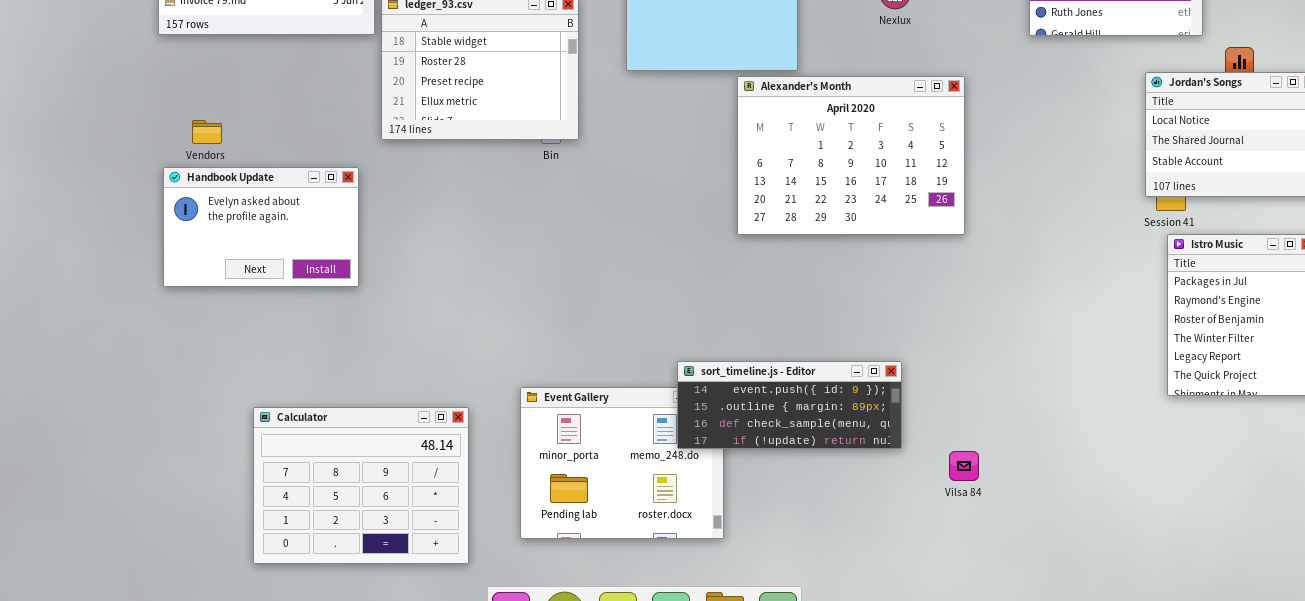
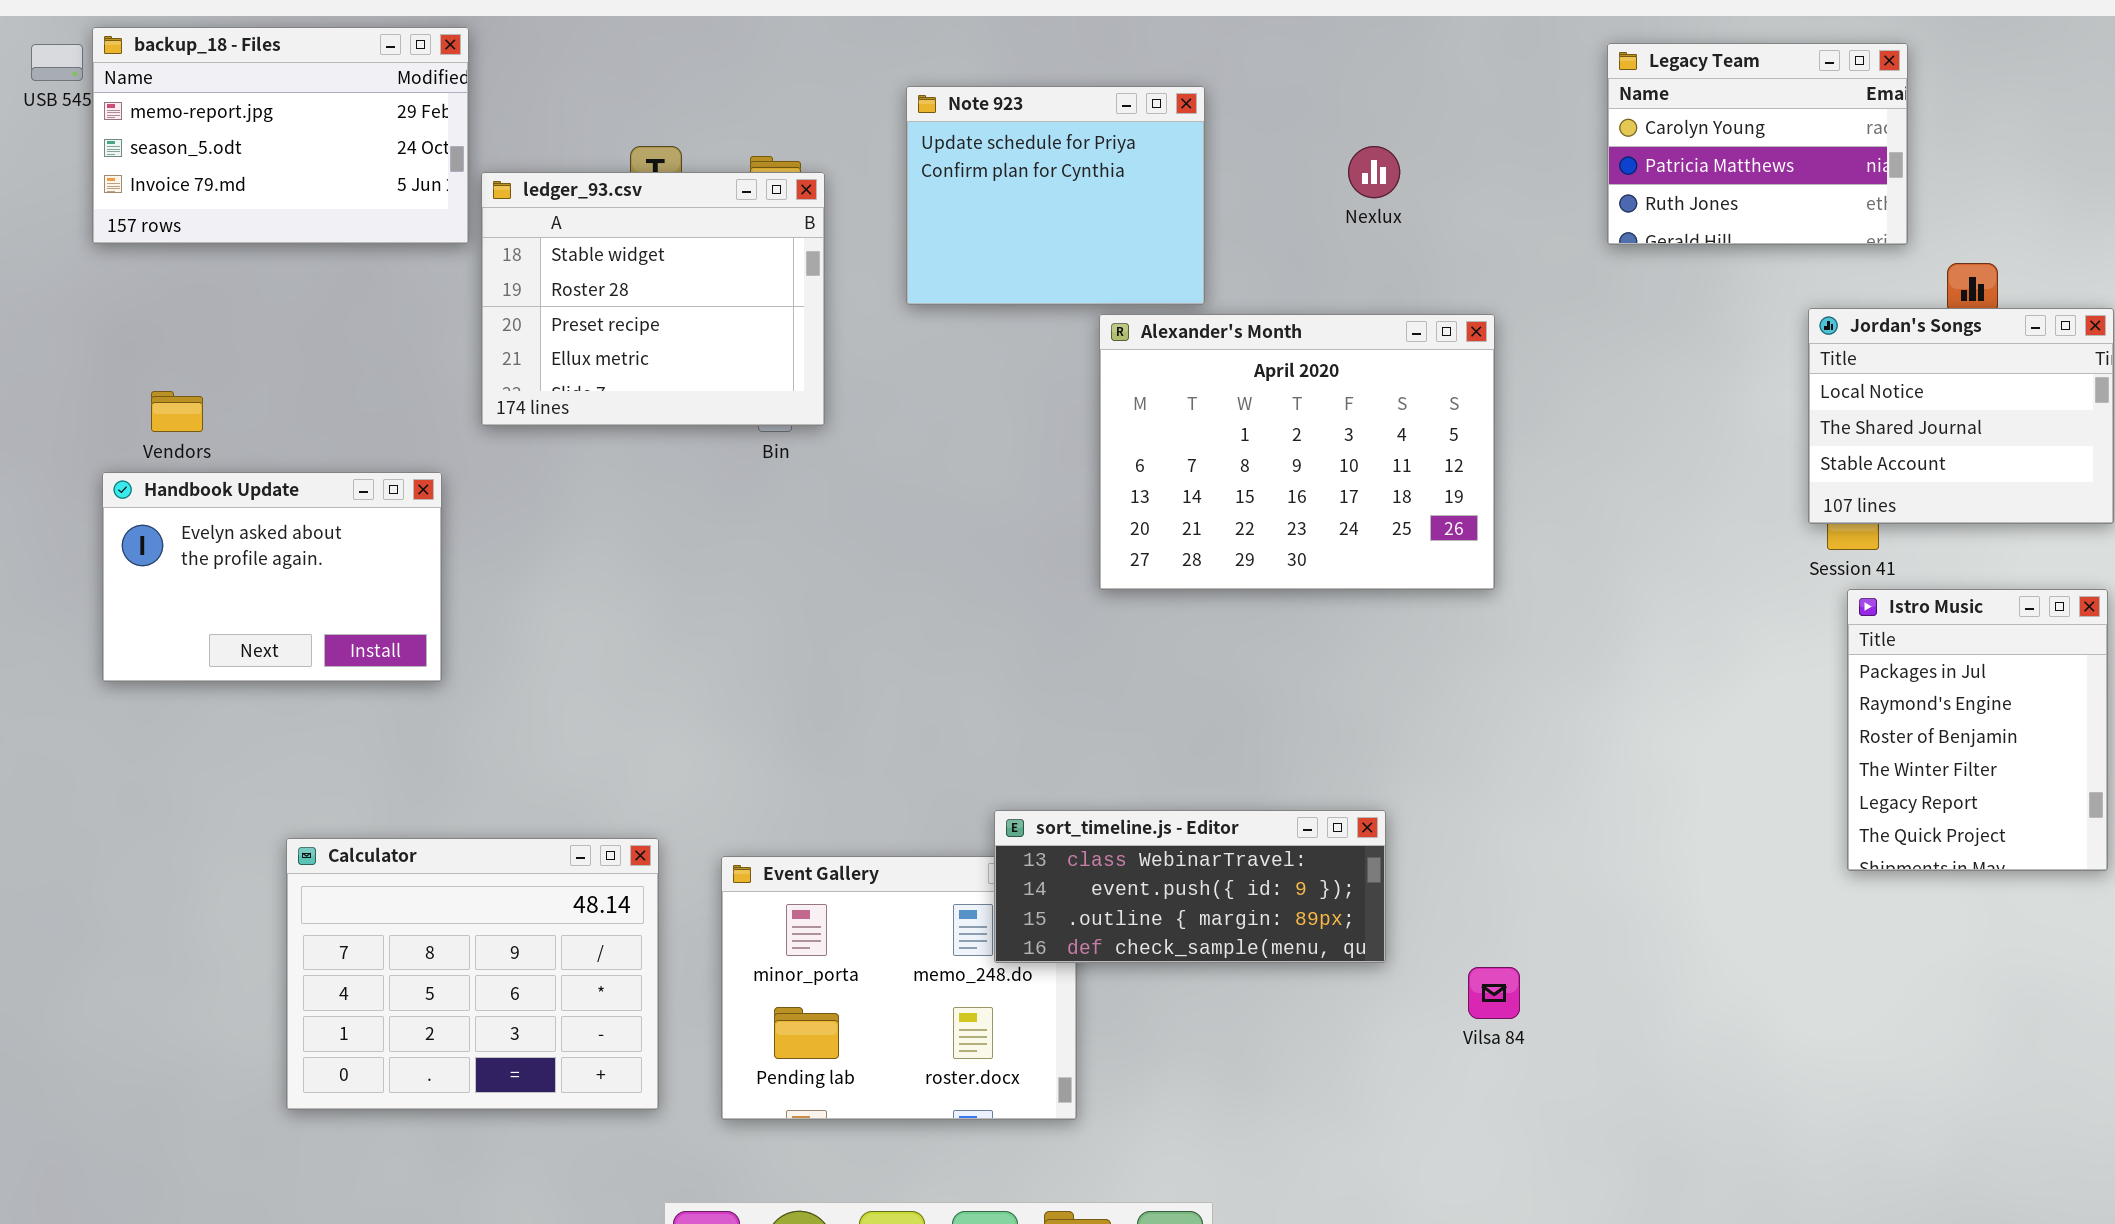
sort_timeline.js - Editor: [677,361,902,449] -> [994,810,1386,963], scrolled up 1 row
Calculator: [253,407,469,564] -> [286,838,659,1110], moved

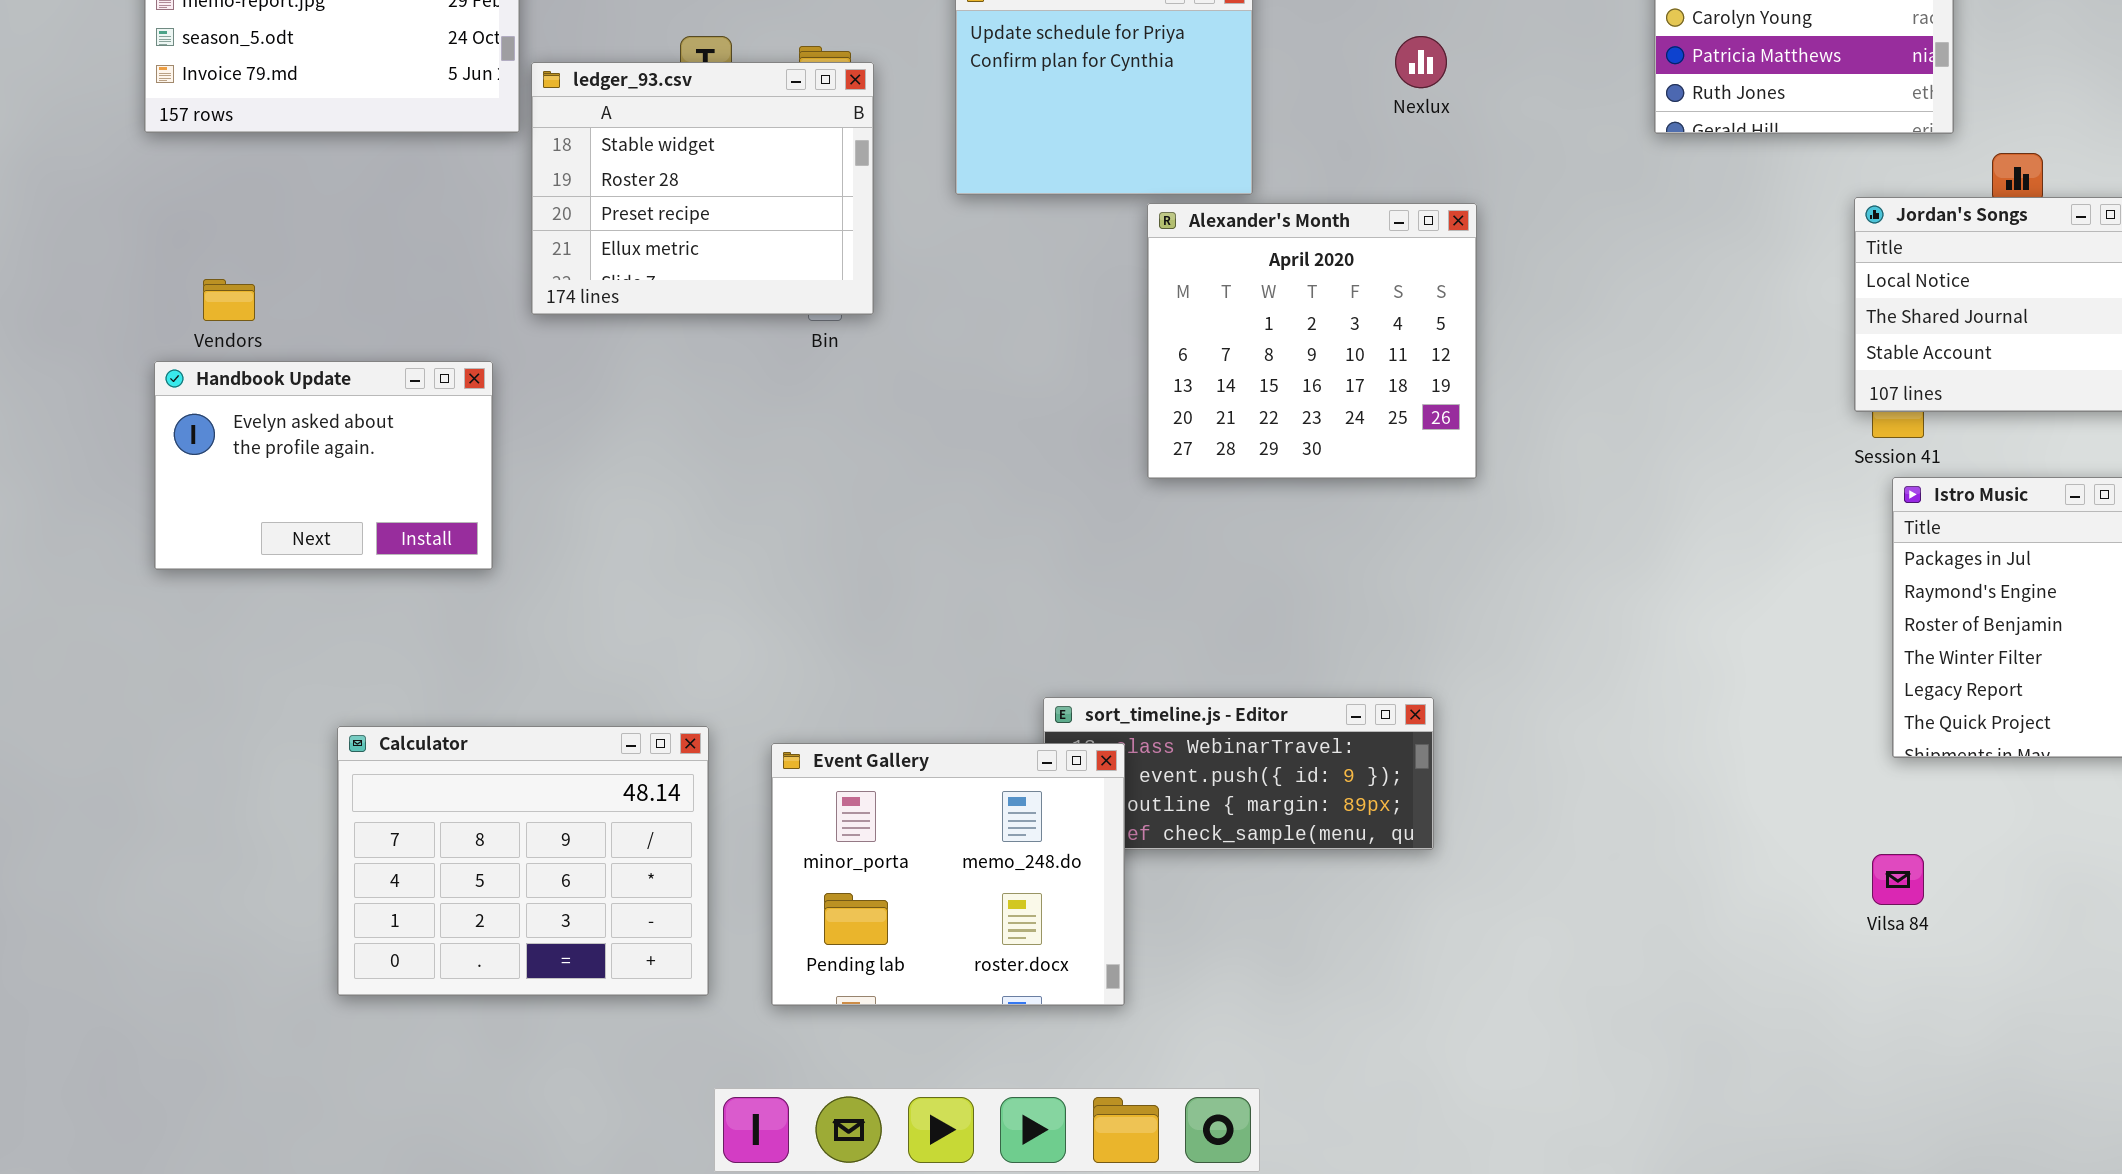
Alexander's Month: [1099,314,1495,590] -> [1147,203,1477,479], resized
Event Gallery: [721,856,1077,1120] -> [771,743,1125,1006], raised
Vilsa 84: [1468,967,1520,1019] -> [1872,854,1924,905], moved

